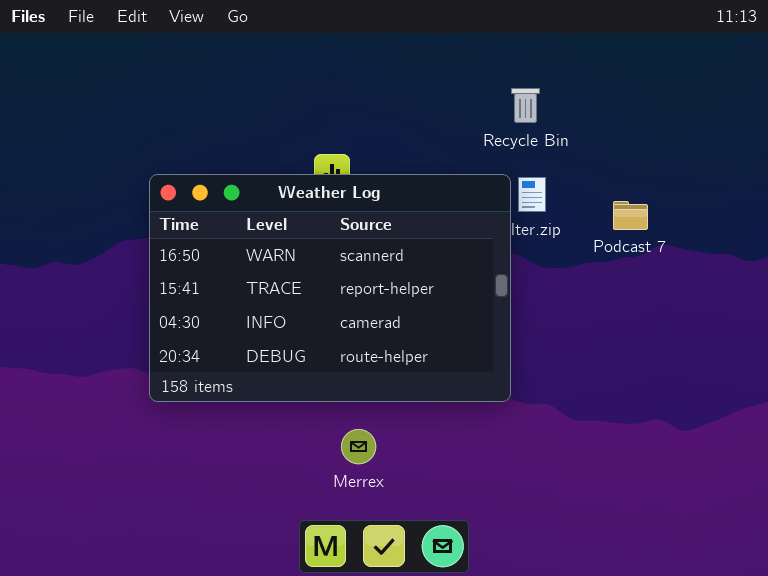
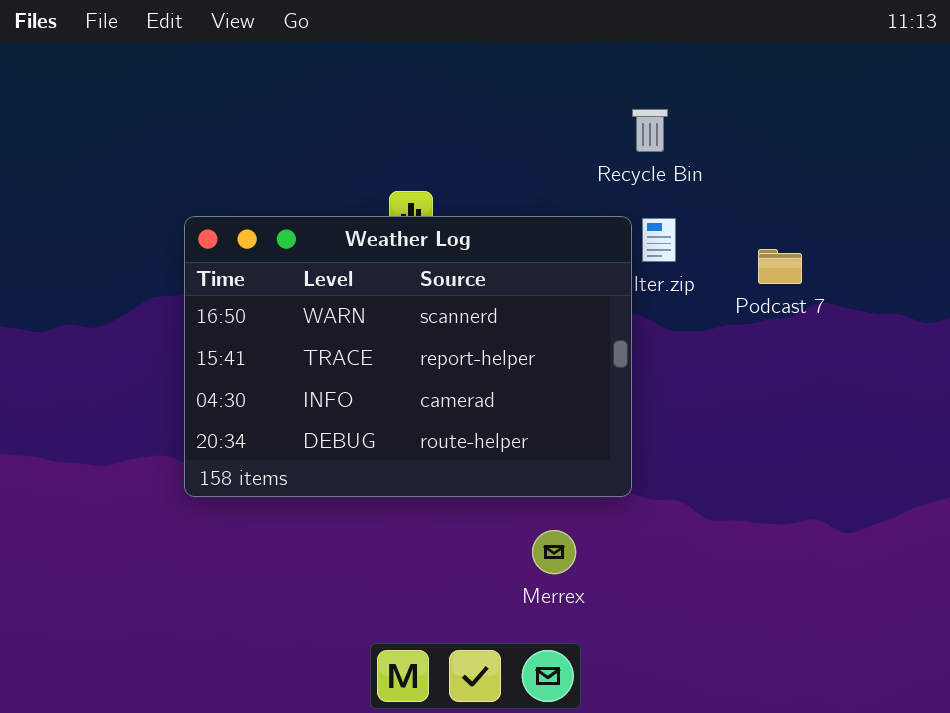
Merrex: [341,429,376,464] -> [532,530,576,574], moved

